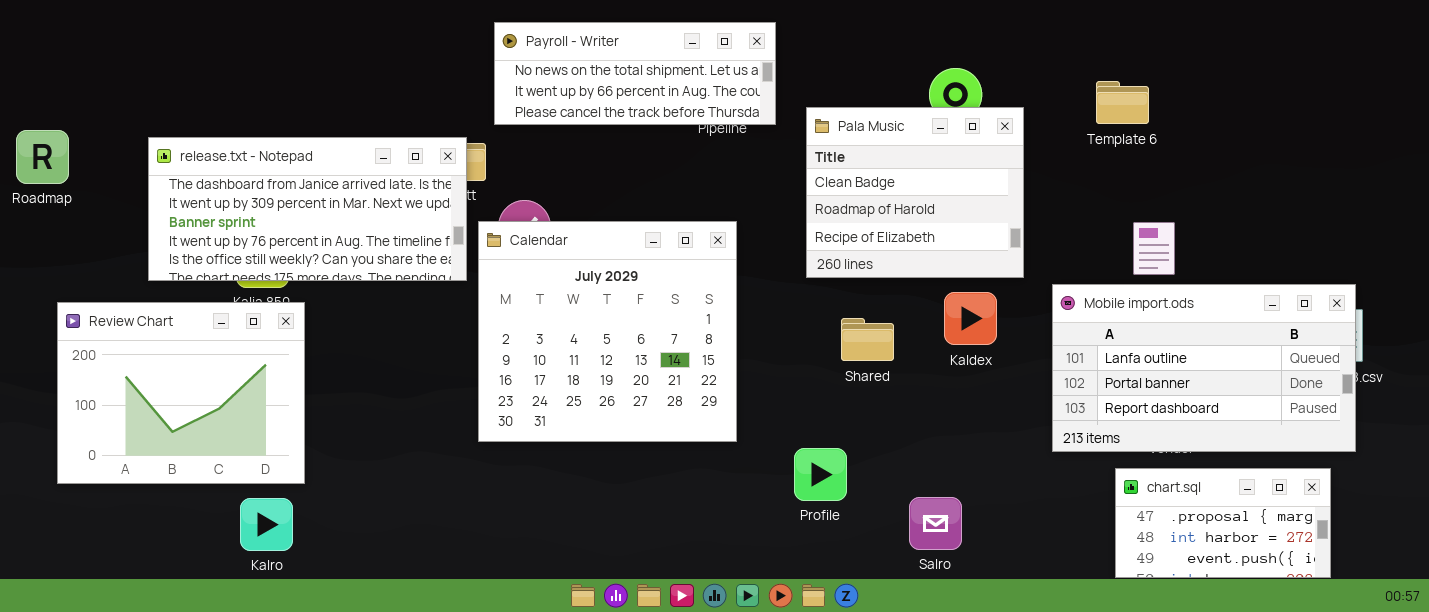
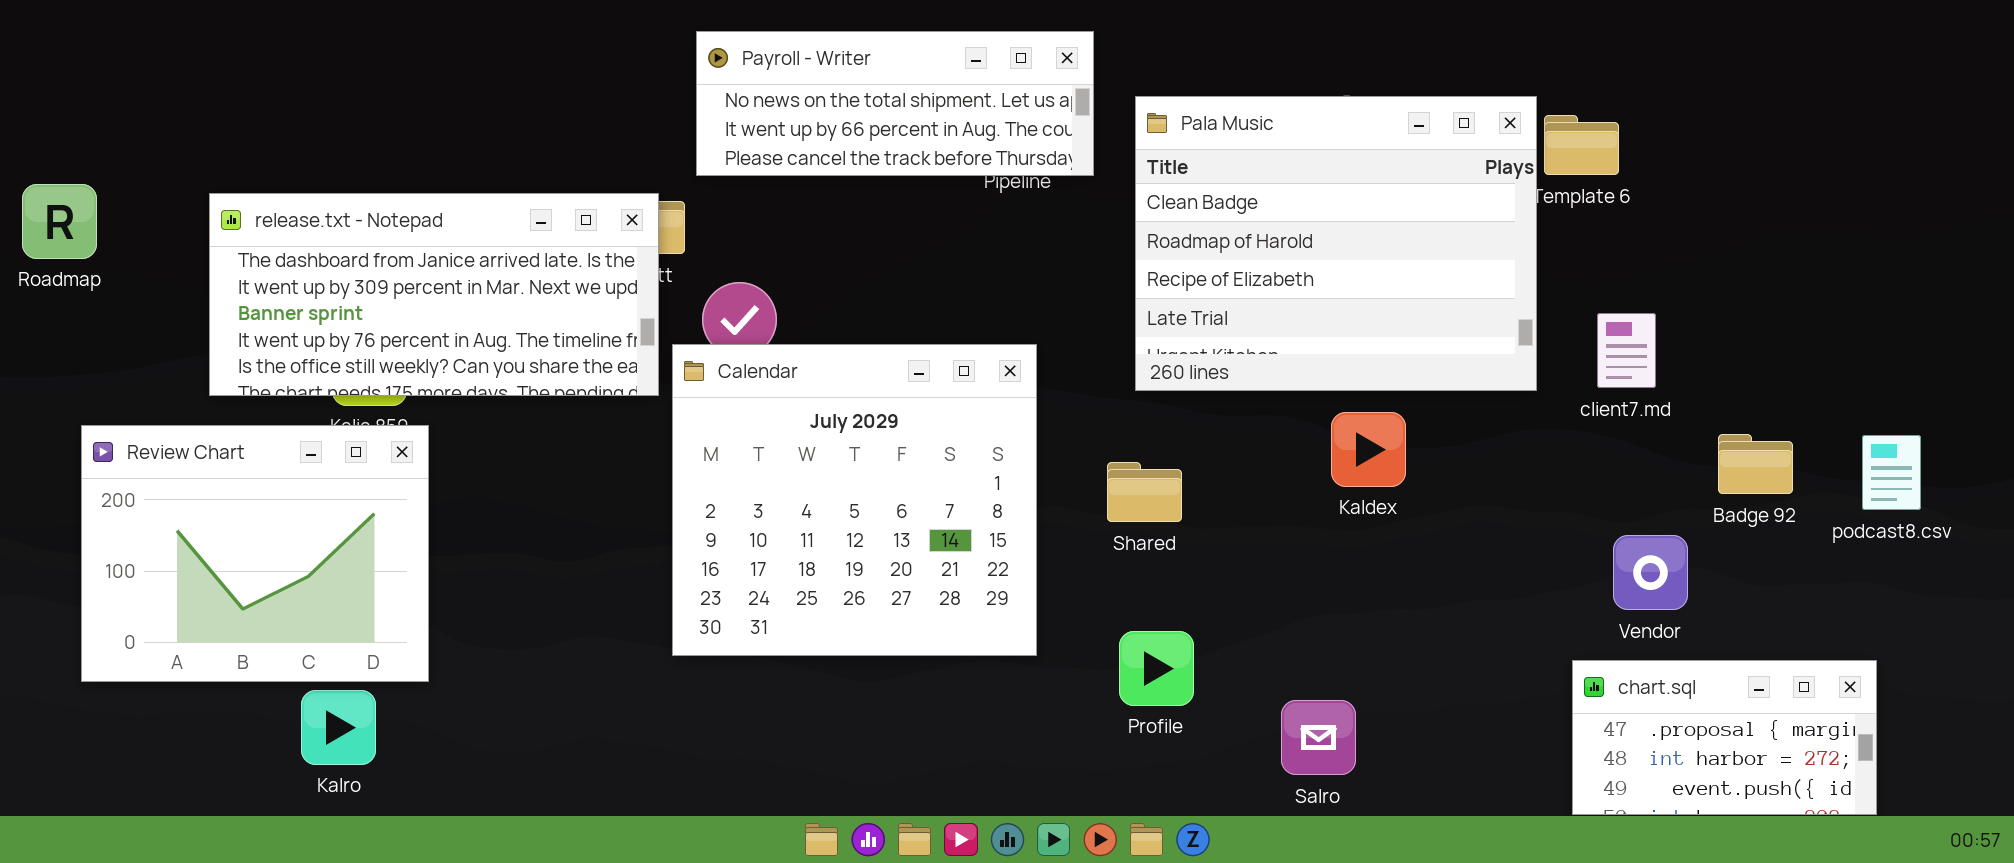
Pala Music: [806,107,1024,278] -> [1135,96,1537,391], resized
Calendar: [478,221,737,442] -> [672,344,1037,656], moved
Mobile import.ods: [1052,284,1356,452] -> none, closed
Shared: [841,318,894,361] -> [1107,462,1182,522], moved
Kalro: [240,498,293,551] -> [301,690,376,765], moved

